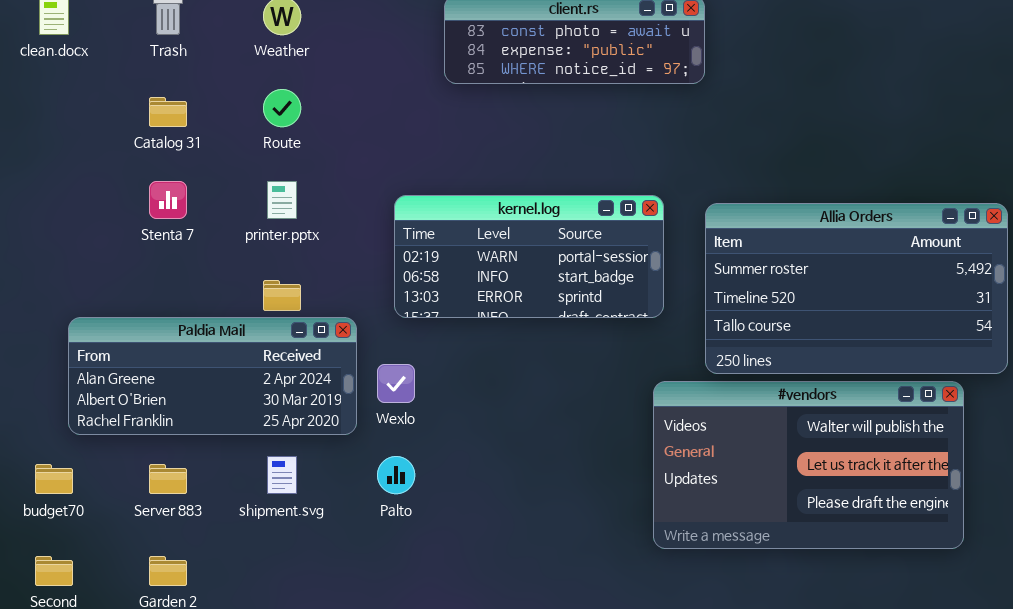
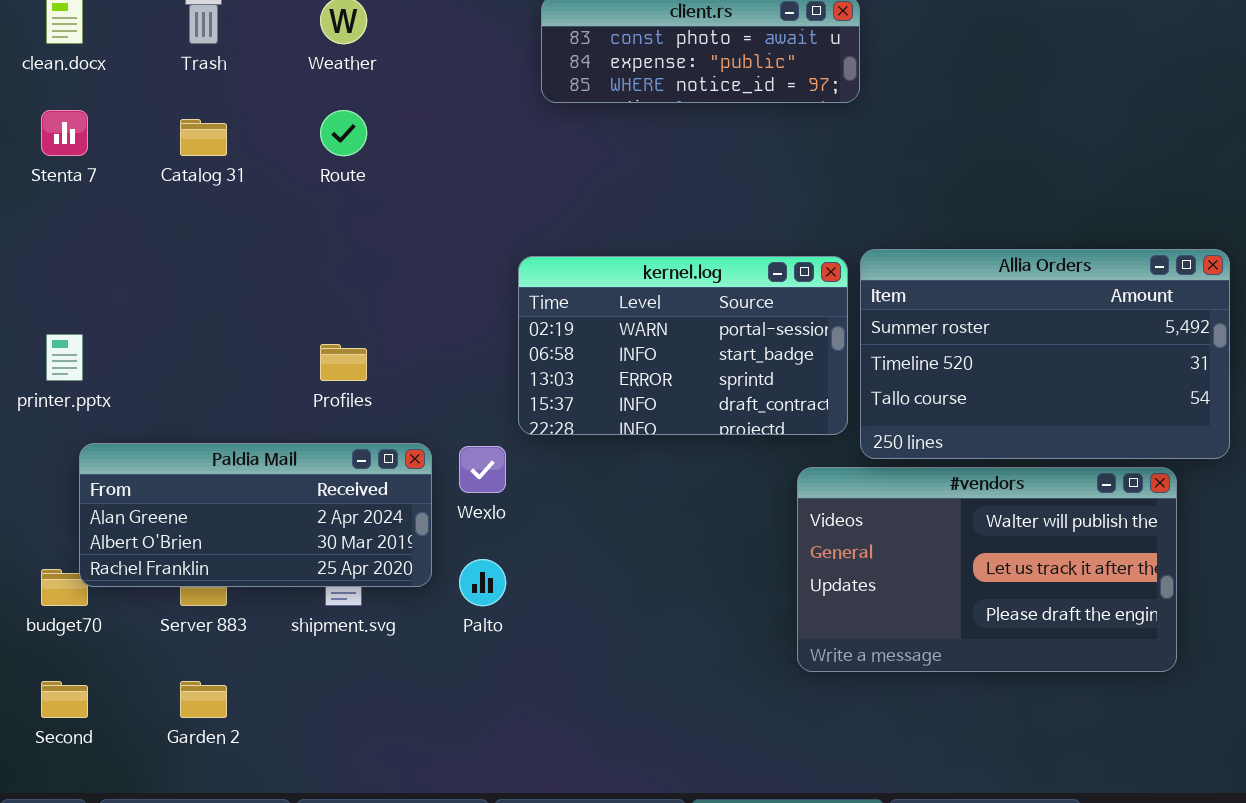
Stenta 7: [149,181,187,219] -> [41,110,88,156], moved
printer.pptx: [267,181,297,219] -> [46,334,83,381], moved
kernel.log: [394,195,664,318] -> [518,256,848,435], moved, resized
Paldia Mail: [68,317,357,435] -> [79,443,432,587], moved

